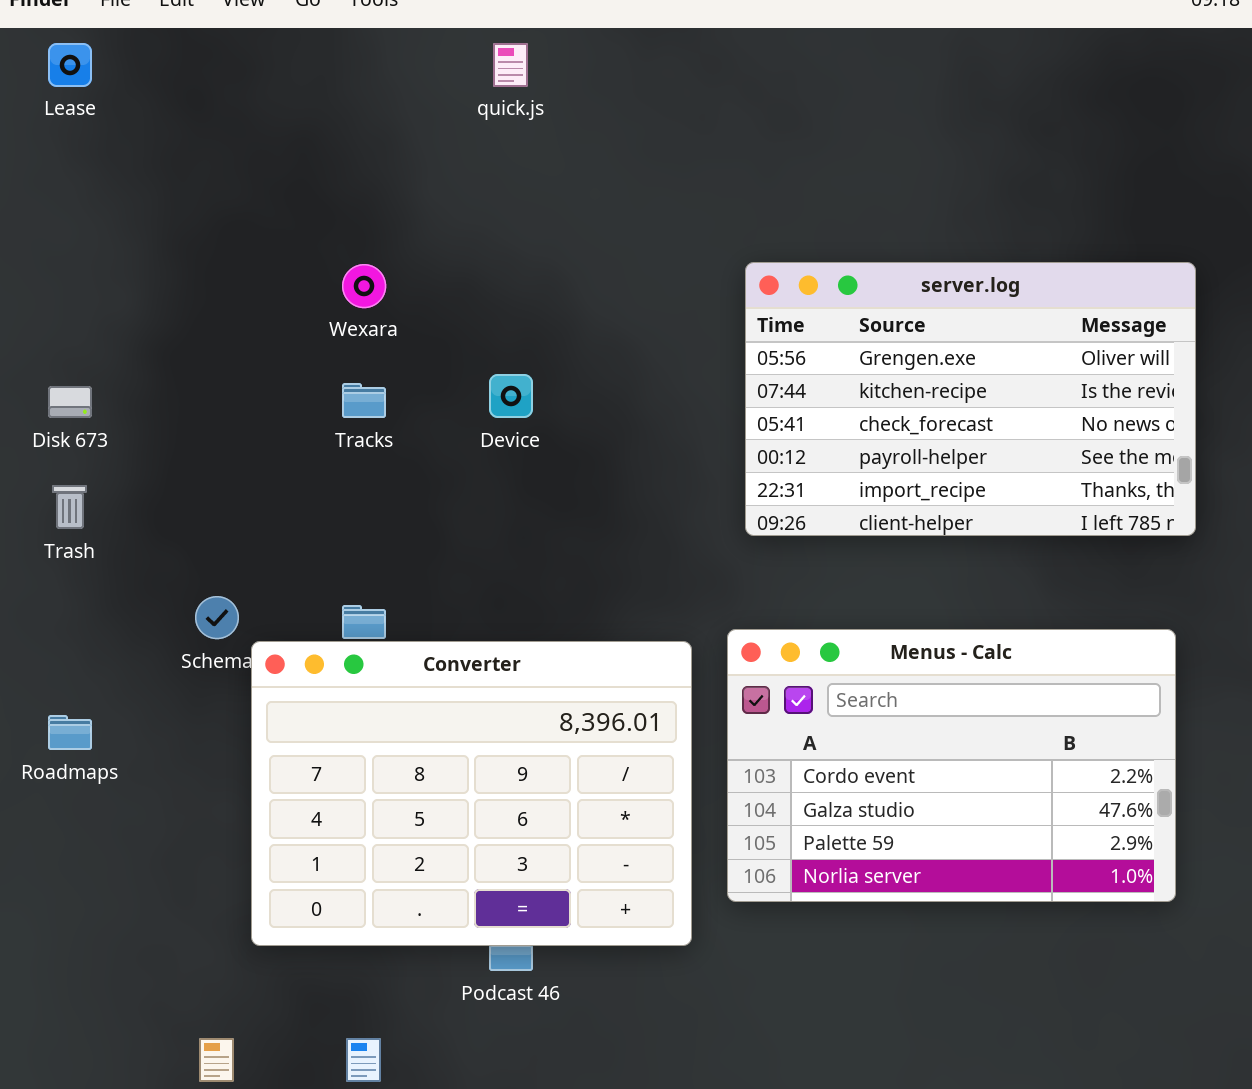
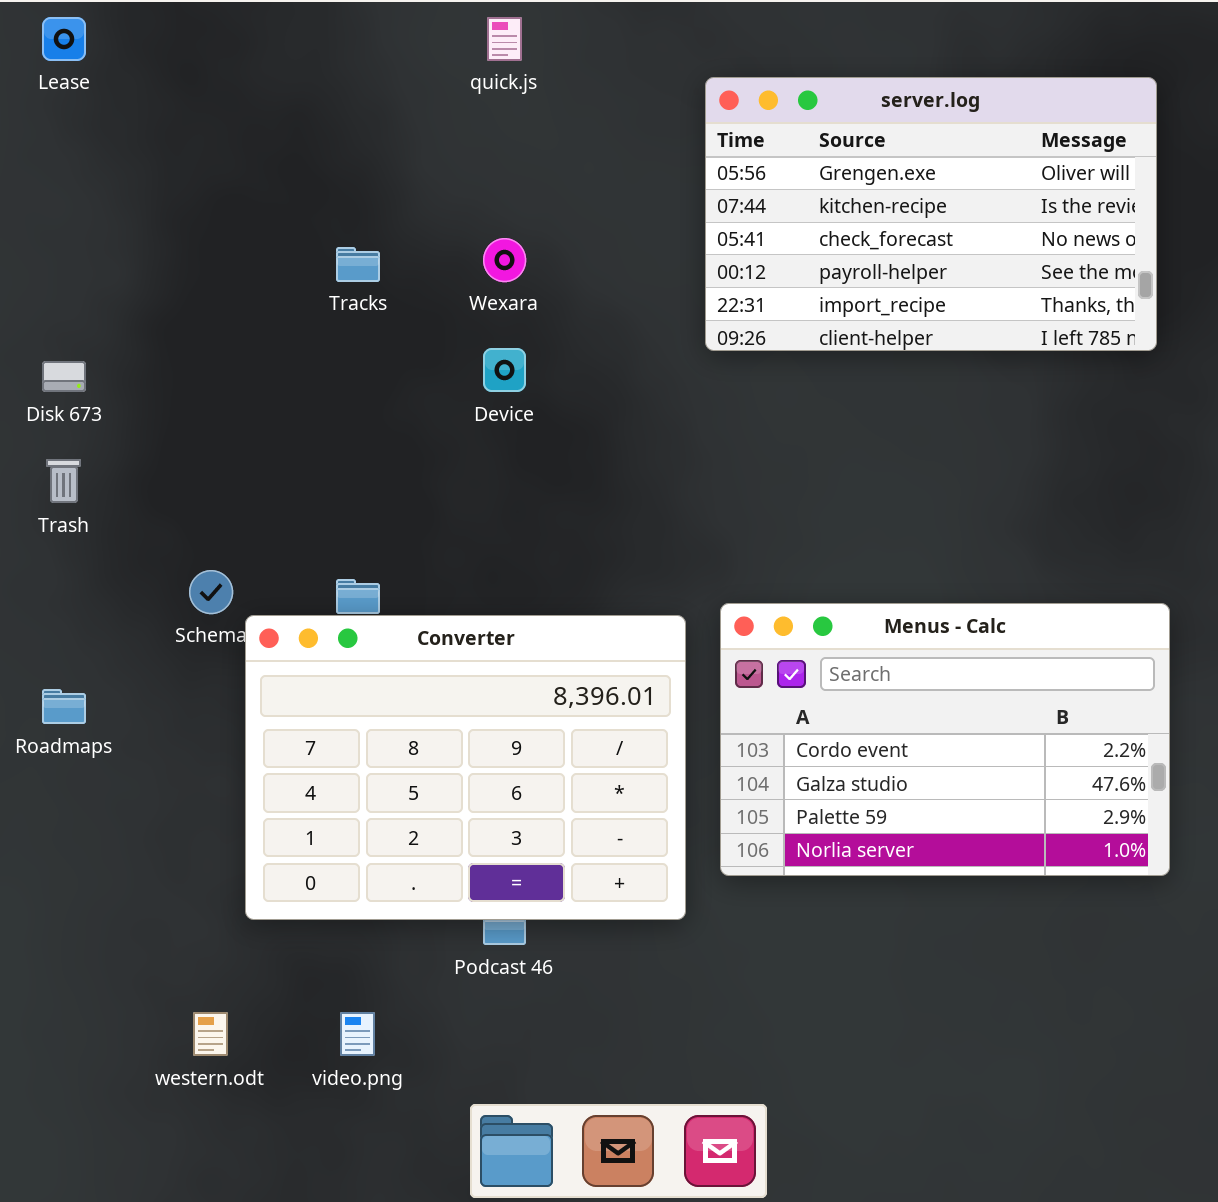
server.log: [745,262,1196,536] -> [705,77,1157,351], moved
Wexara: [342,264,386,308] -> [483,238,526,282], moved
Tracks: [342,383,386,418] -> [336,247,380,282], moved

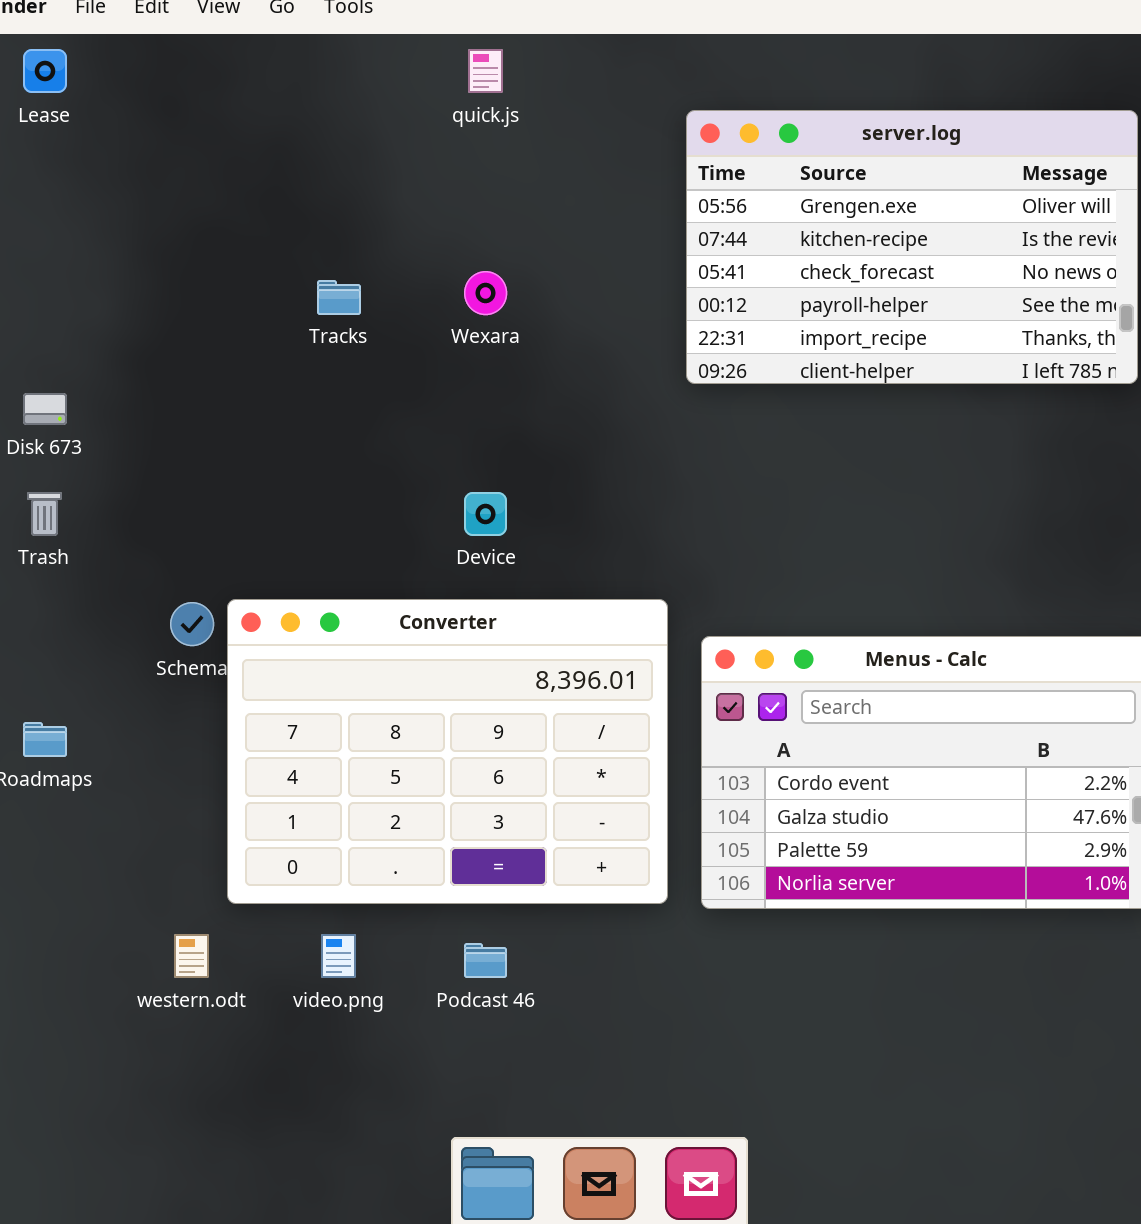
Device: [483,348,526,392] -> [464,492,507,536], moved
Converter: [245,615,686,920] -> [227,599,668,904], moved
western.odt: [193,1012,228,1056] -> [174,934,209,978], moved
video.png: [340,1012,375,1056] -> [321,934,356,978], moved

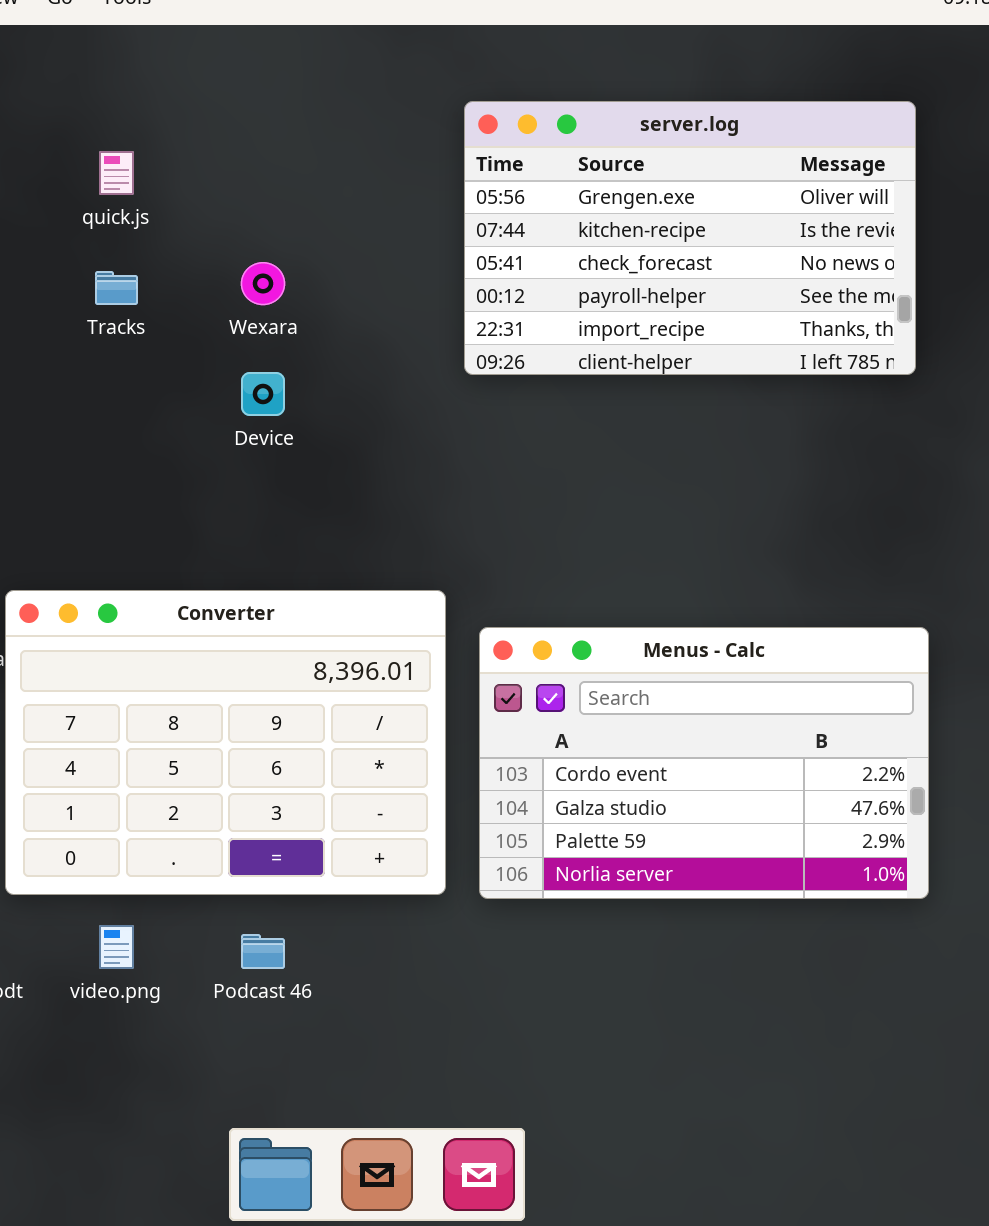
quick.js: [468,49,503,93] -> [99,151,134,195], moved
Device: [464,492,507,536] -> [241,372,285,416], moved

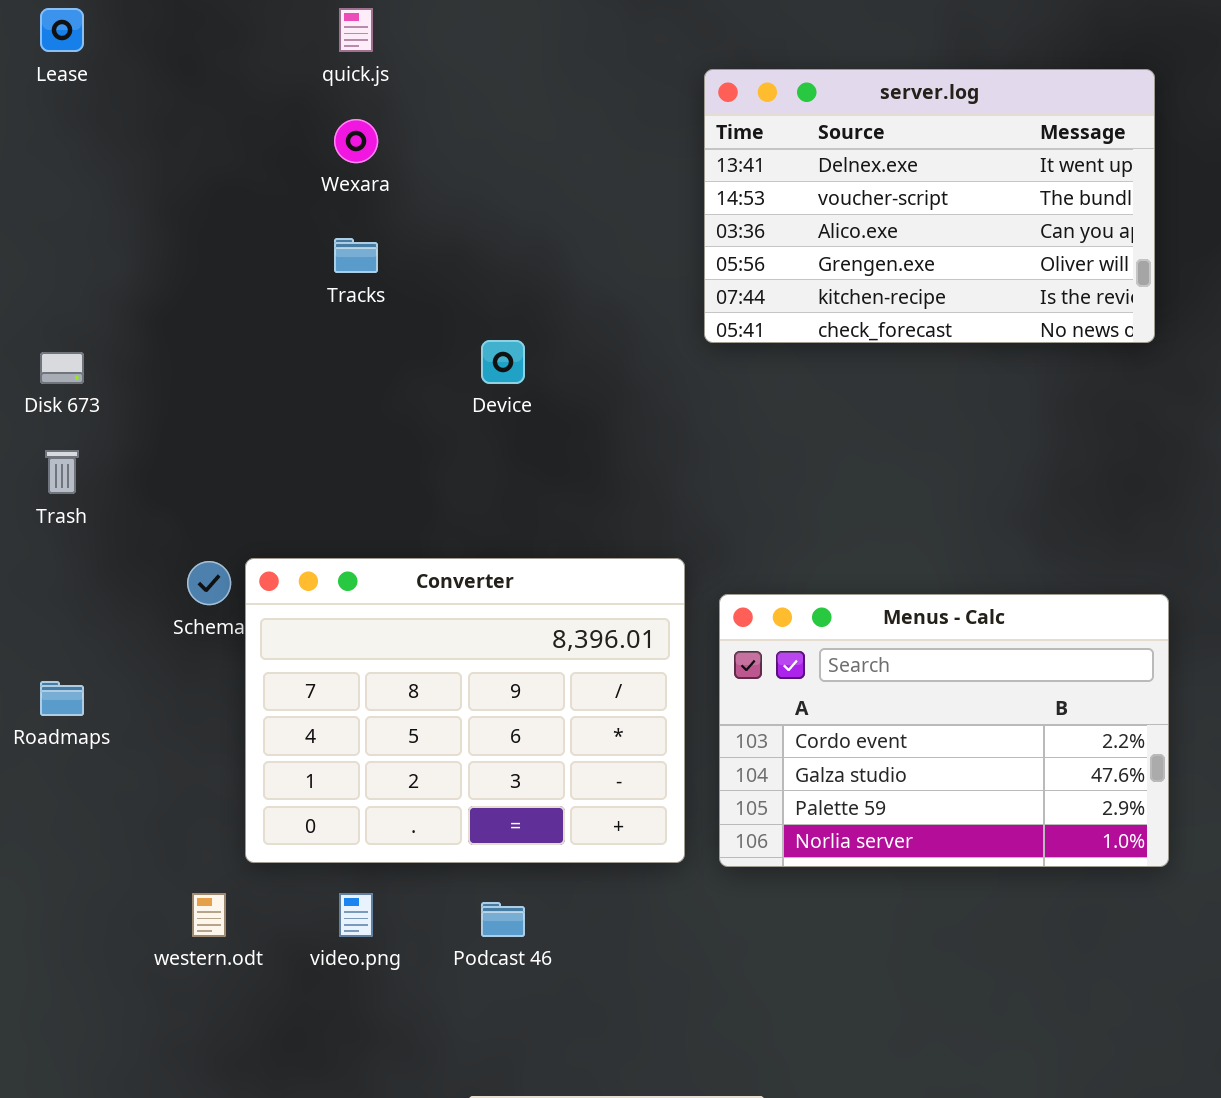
server.log: [464,101,916,375] -> [704,69,1155,343], scrolled up 3 rows
quick.js: [99,151,134,195] -> [339,8,373,52], moved
Wexara: [241,262,285,305] -> [334,119,378,163], moved

